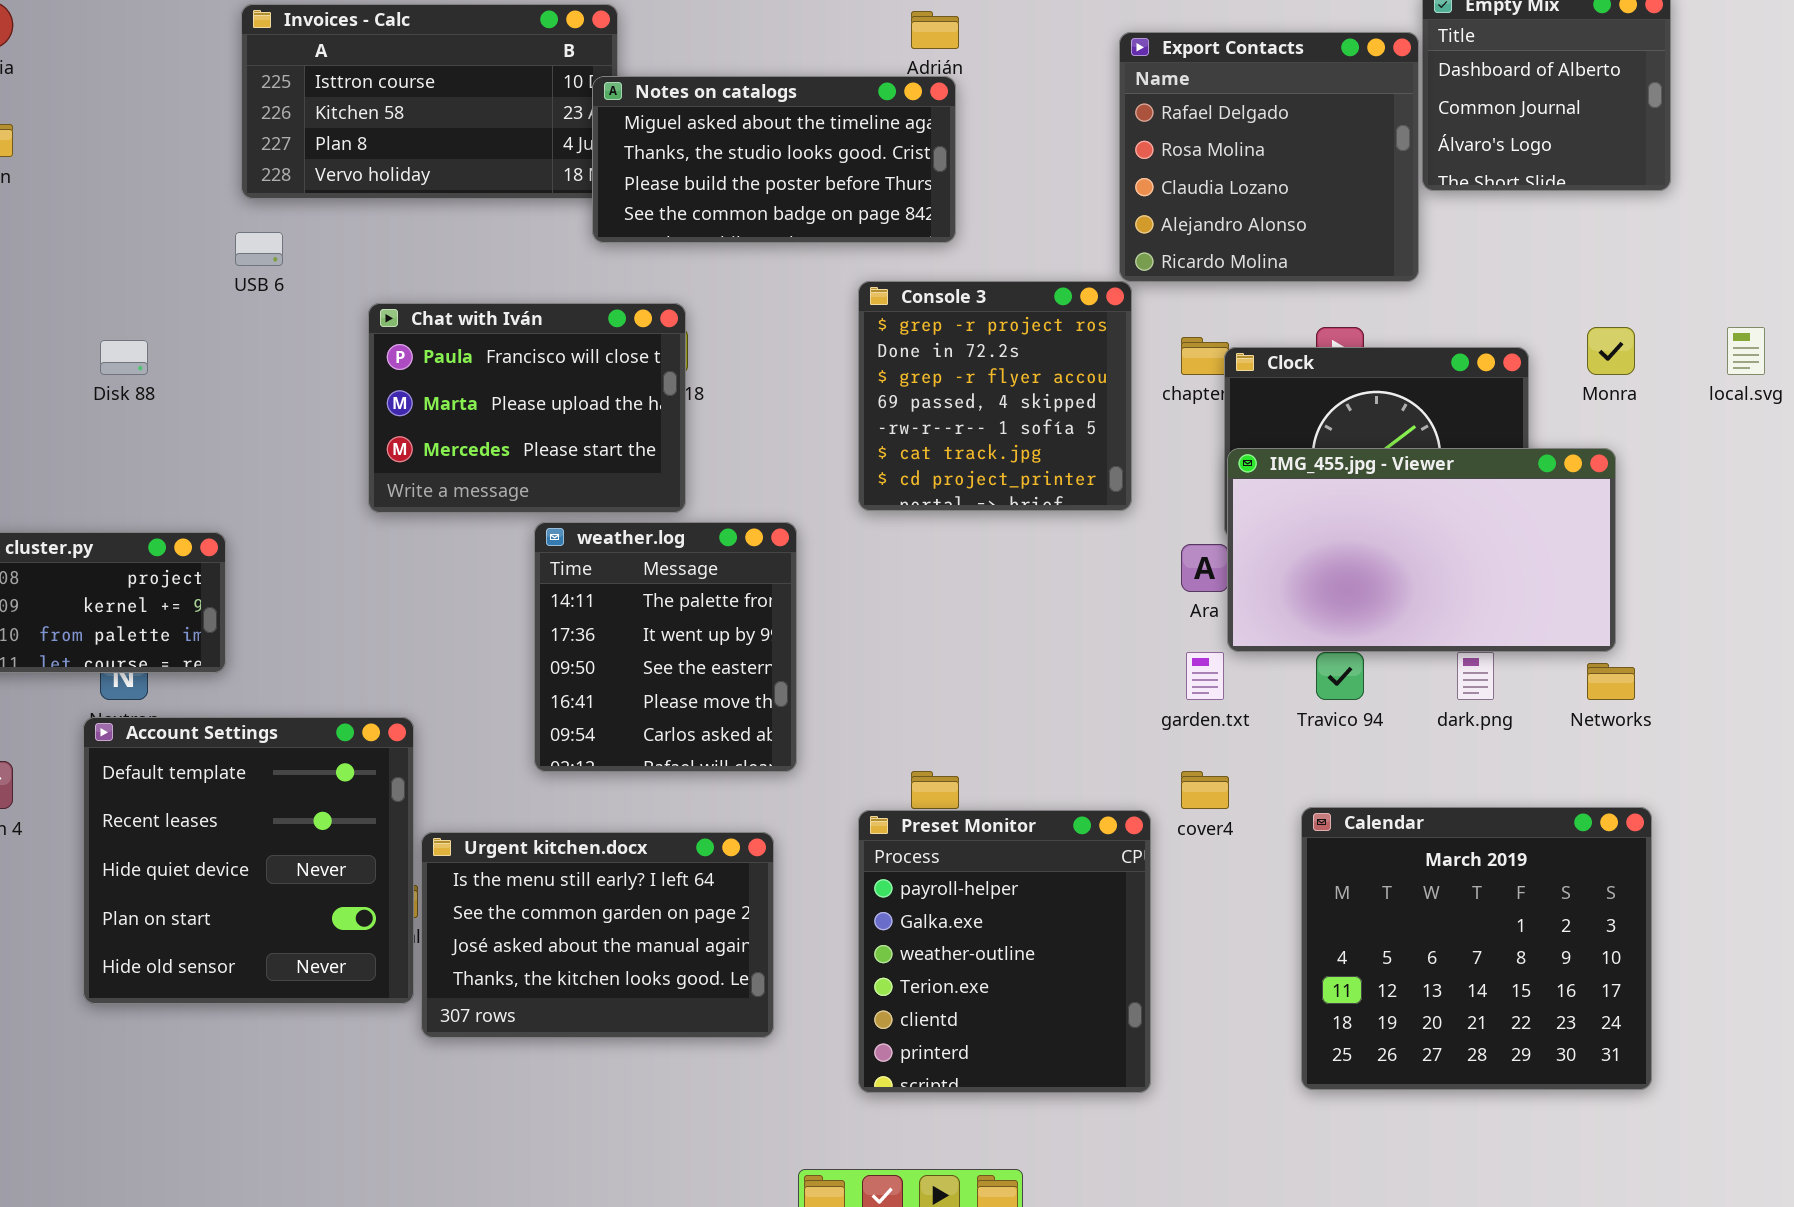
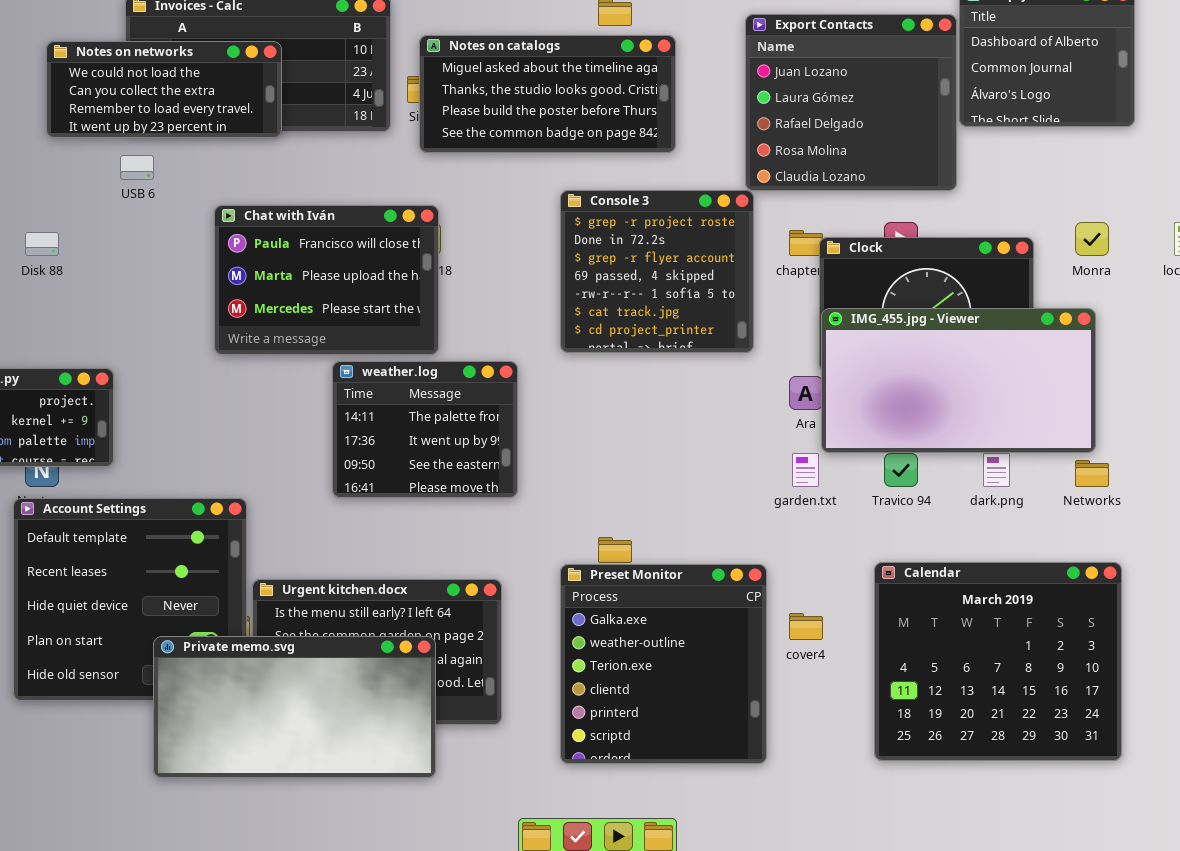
Export Contacts: [1119,32,1419,282] -> [745,14,957,191], scrolled up 2 rows
Notes on networks: none -> [46,41,282,138], opened
Notes on catalogs: [592,76,956,243] -> [419,35,676,153], moved
weather.log: [534,522,797,772] -> [332,361,518,498], resized
cover4: [1181,771,1229,809] -> [789,613,823,640], moved
Preset Monitor: [858,810,1151,1093] -> [560,564,767,764], scrolled down 1 row
Private memo.svg: none -> [153,636,436,778], opened

